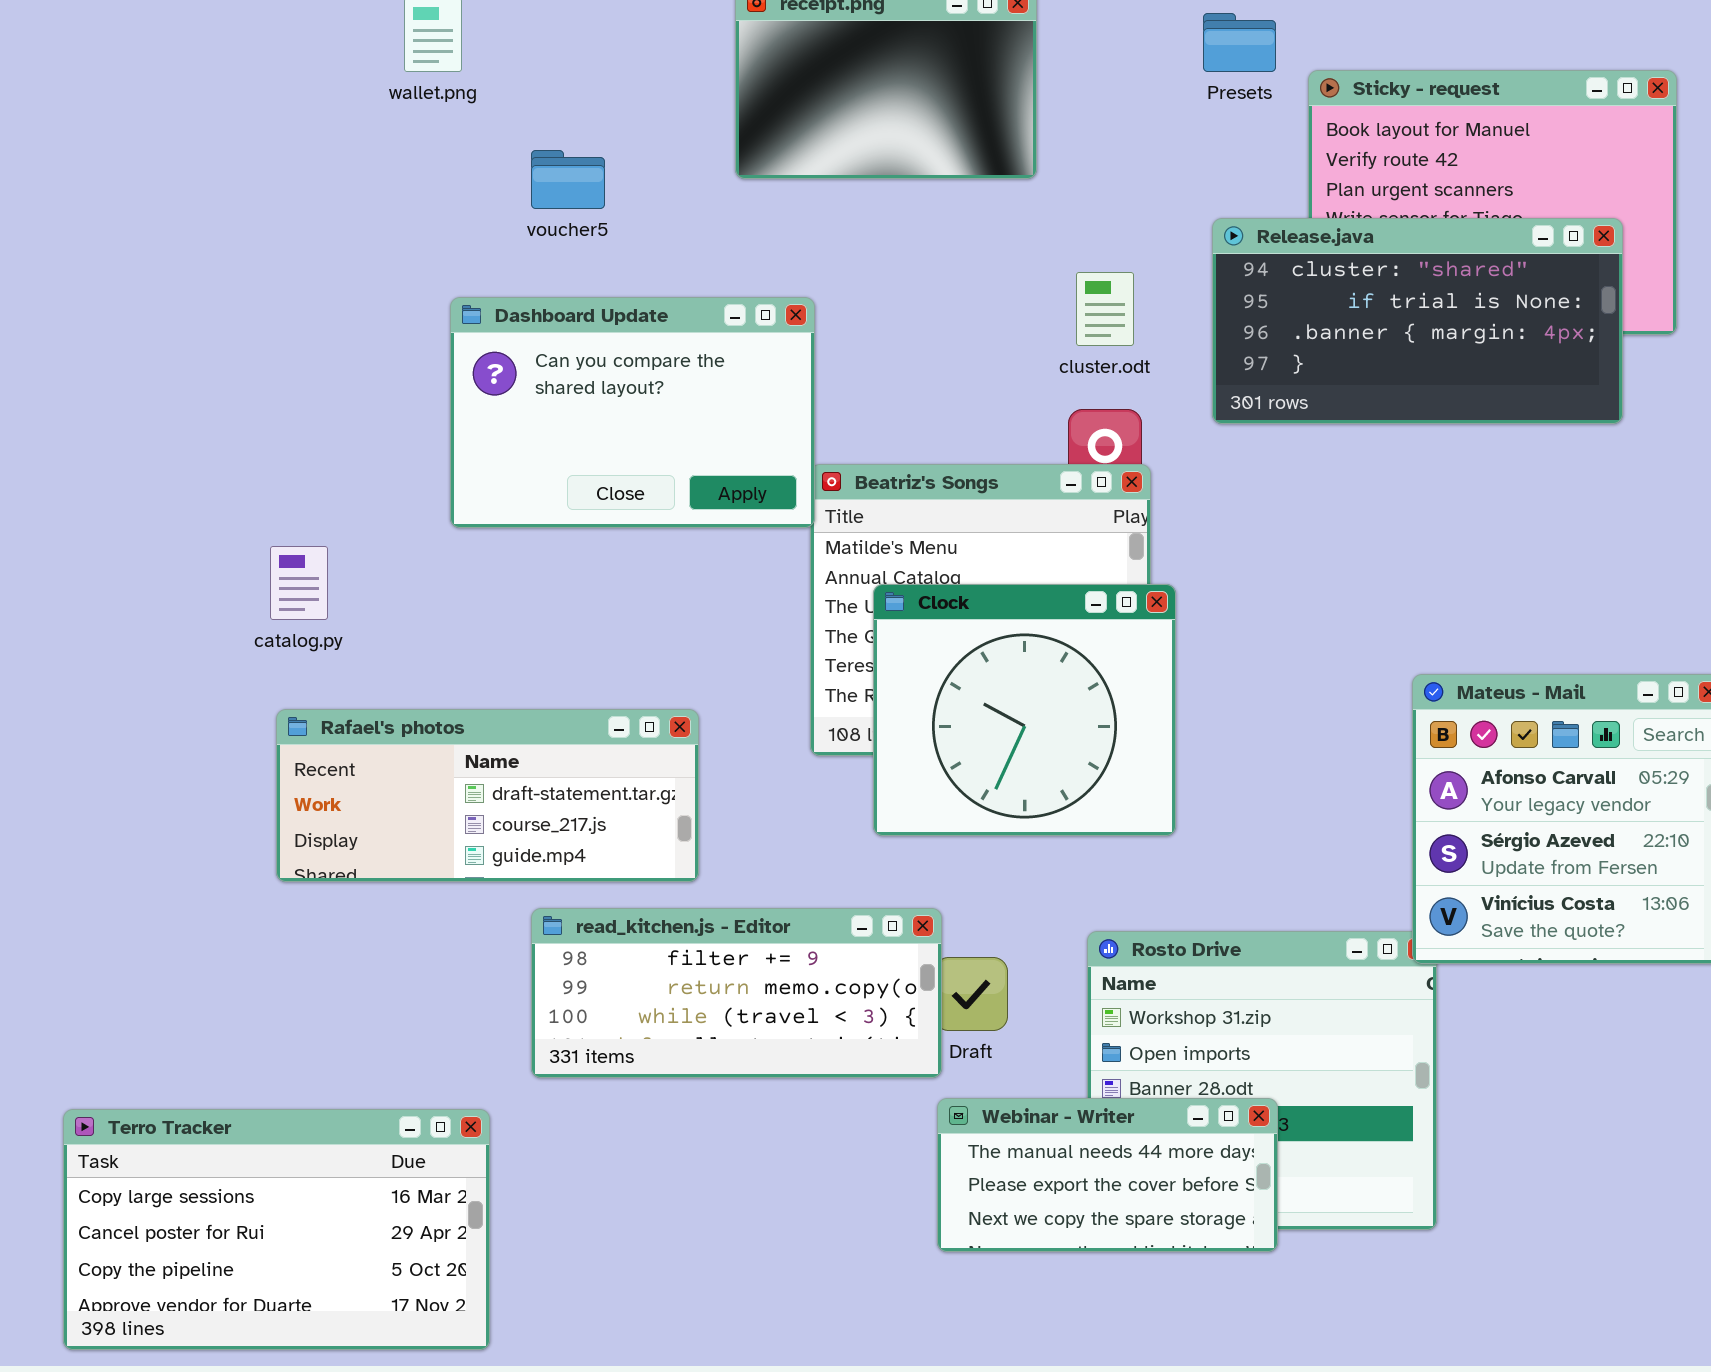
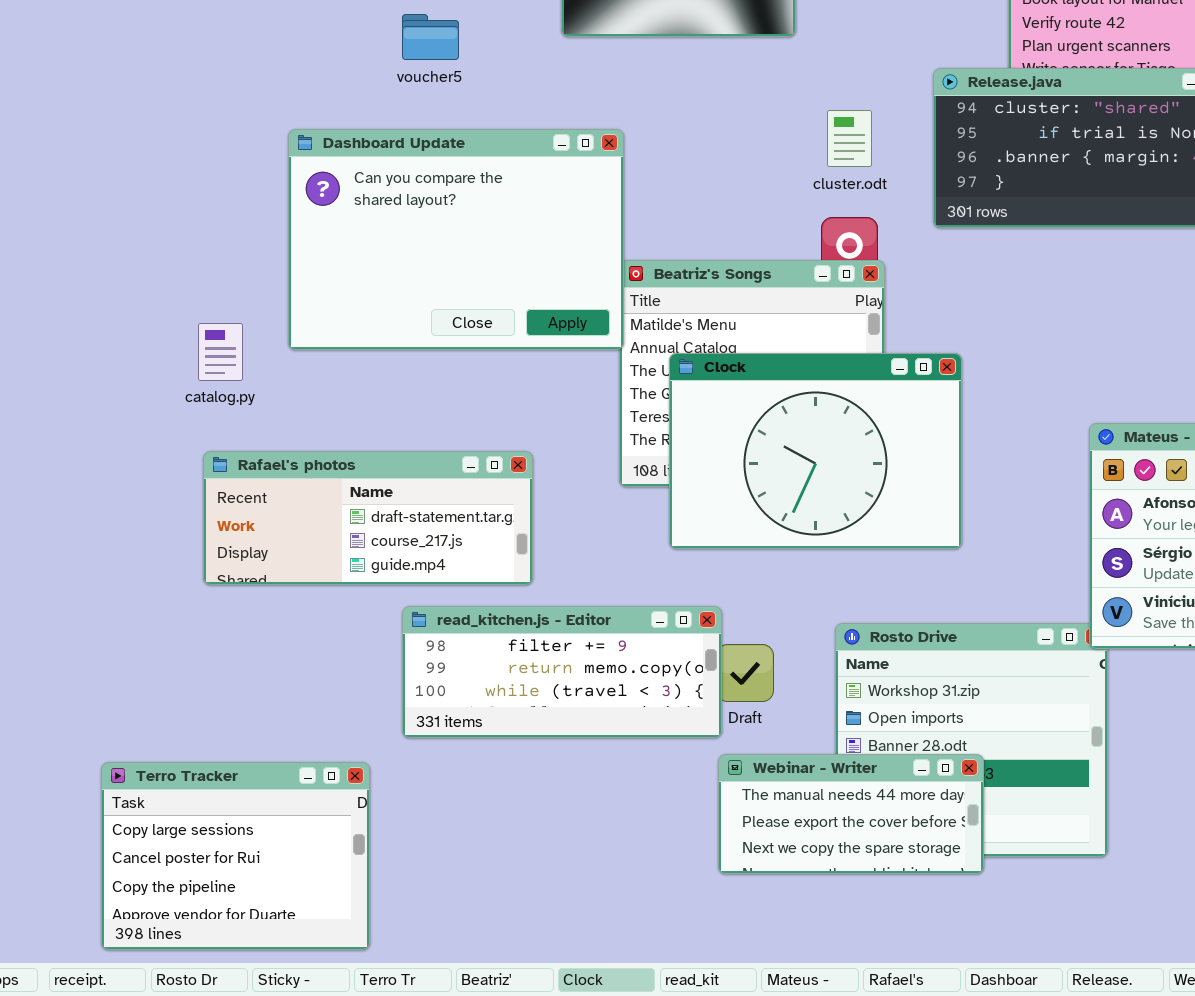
Dashboard Update: [450,297,815,528] -> [288,129,624,350], resized
Clock: [873,584,1176,836] -> [669,353,962,549], resized
Terro Tracker: [63,1109,490,1350] -> [101,762,370,950], resized

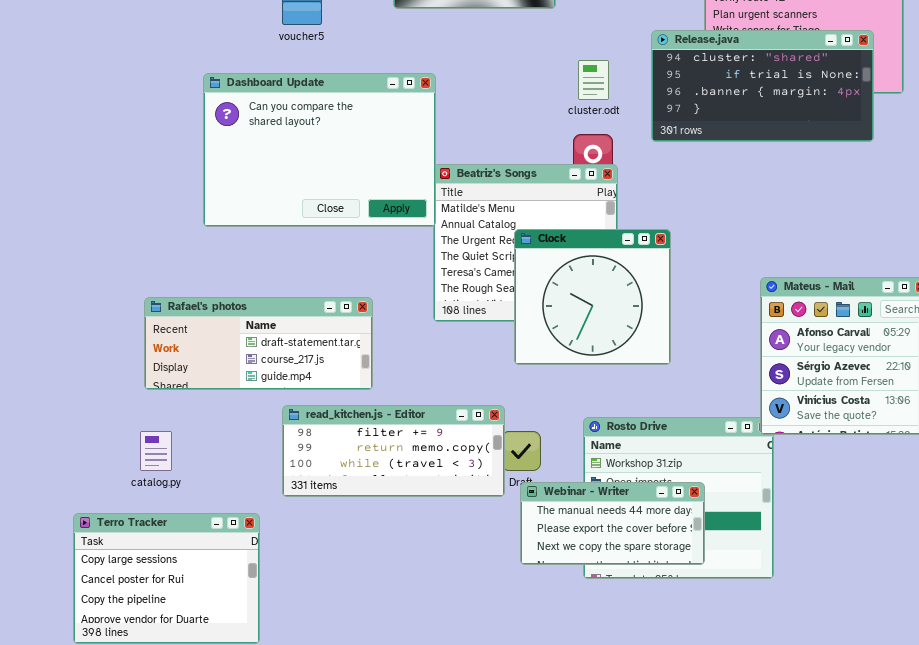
catalog.py: [198,323,243,381] -> [140,431,172,471], moved
Clock: [669,353,962,549] -> [514,229,671,365], resized
Webinar - Writer: [718,754,984,874] -> [520,482,705,565], moved

